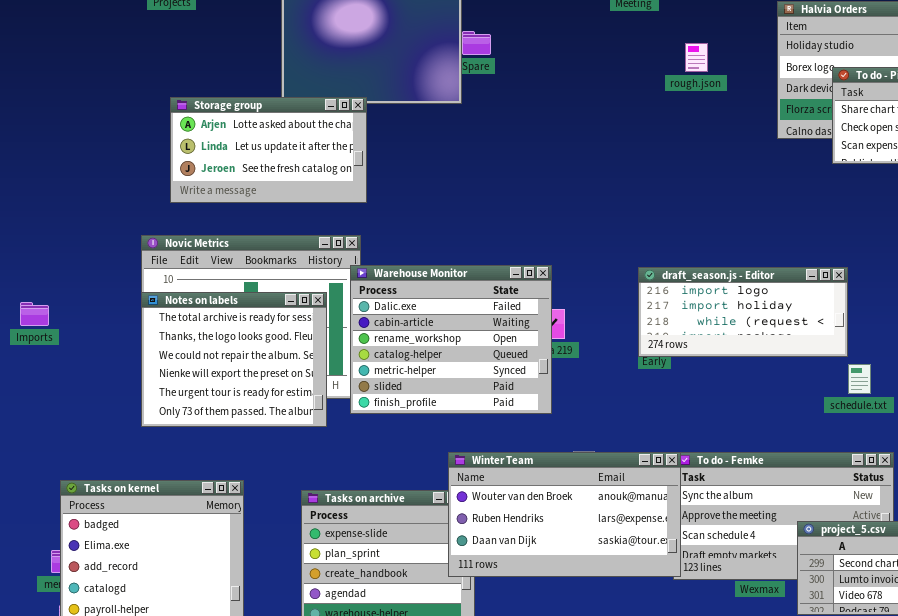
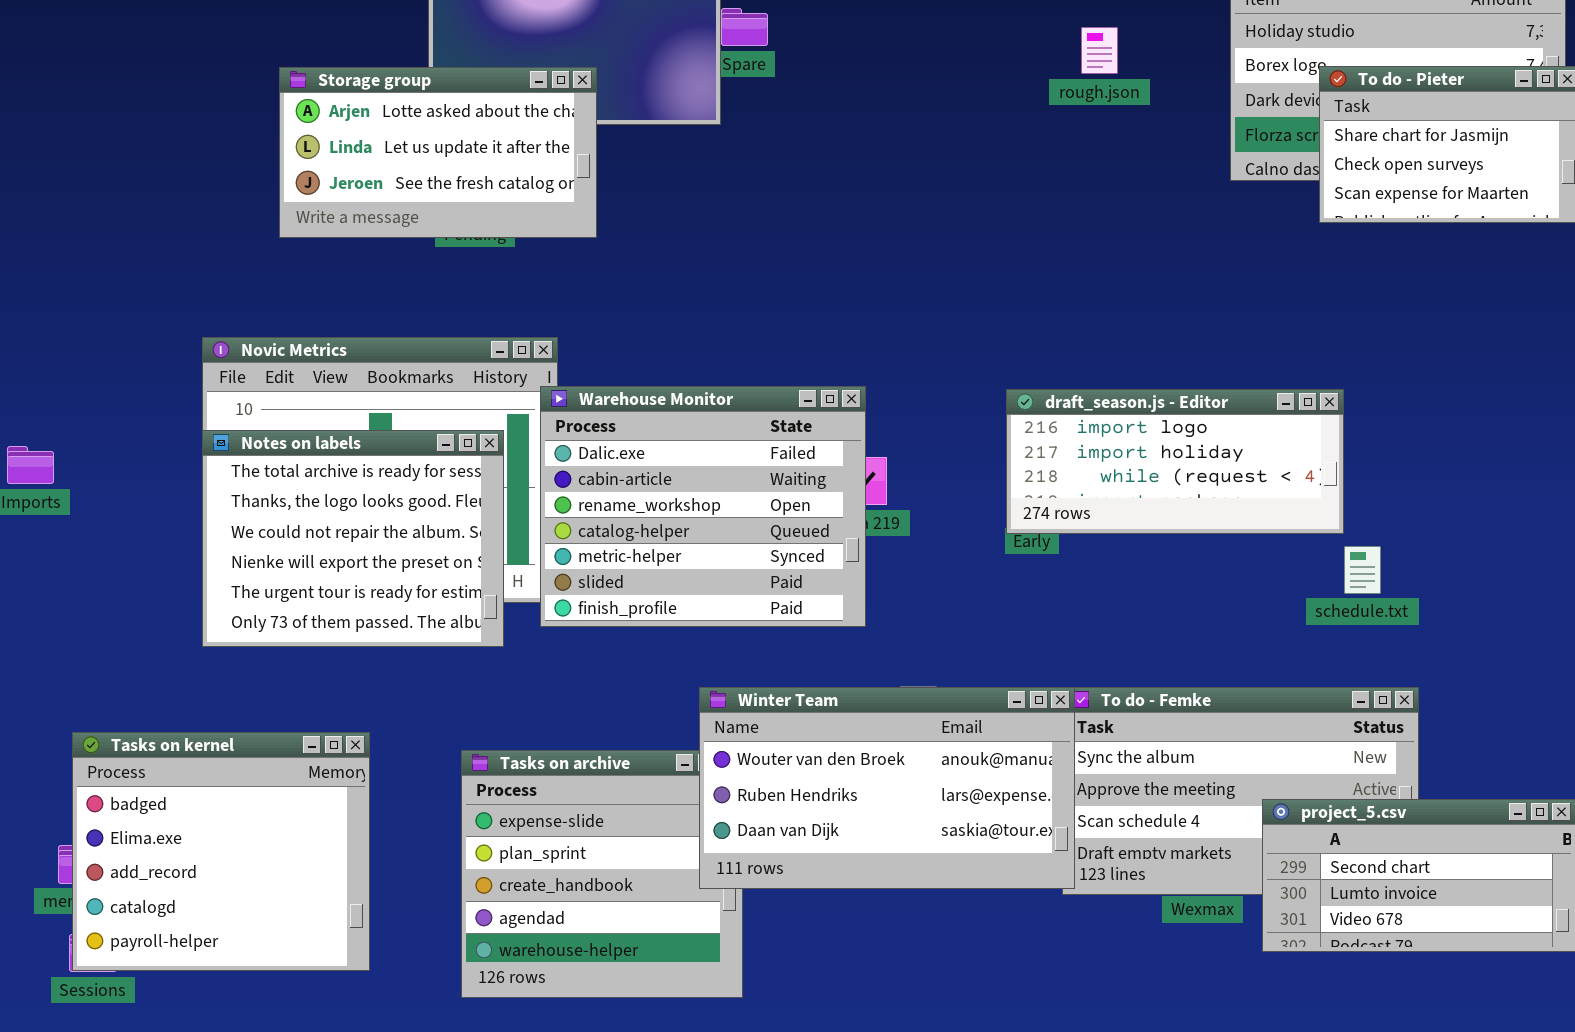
Storage group: [170,97,367,203] -> [279,67,597,238], moved

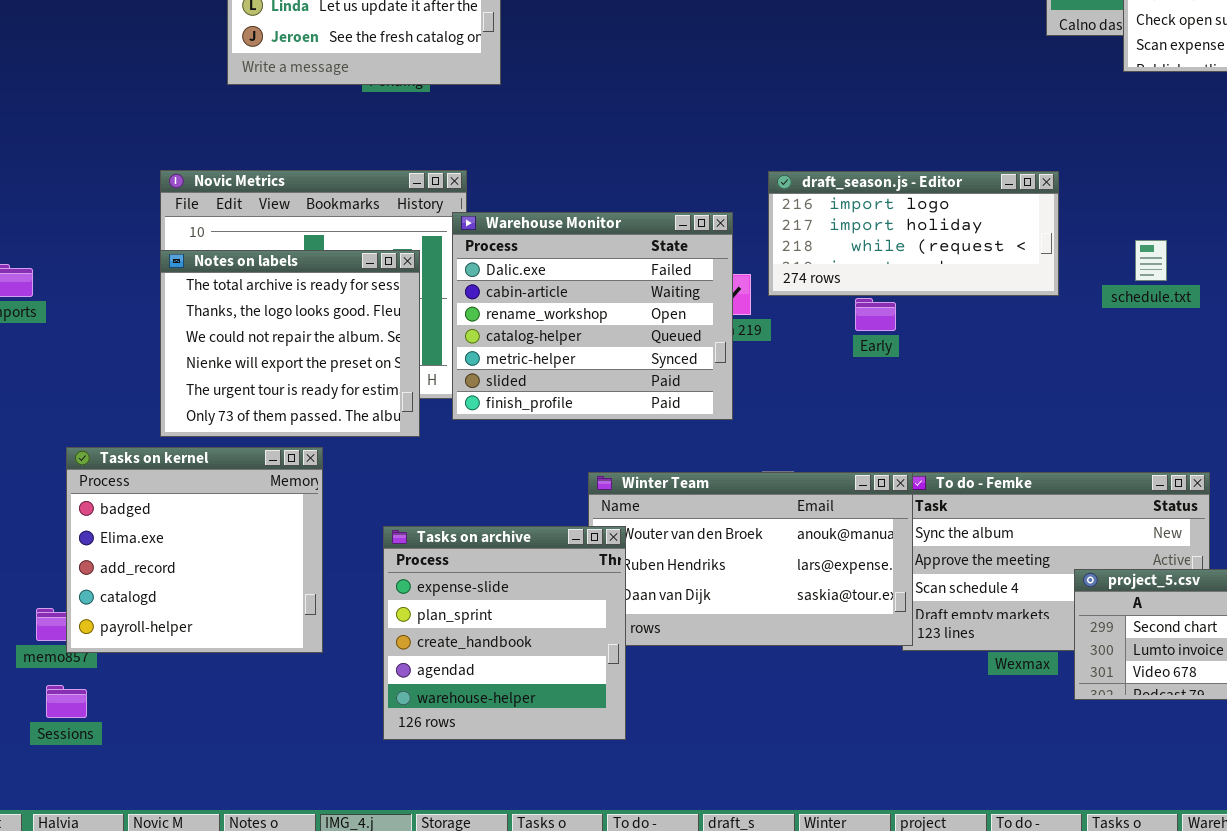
draft_season.js - Editor: [1006,389,1344,534] -> [768,171,1059,296], moved
schedule.txt: [1344,546,1381,594] -> [1135,240,1167,281], moved
Tasks on kernel: [72,732,370,971] -> [66,447,323,653], moved
Tasks on archive: [461,750,743,998] -> [383,526,626,740], raised

